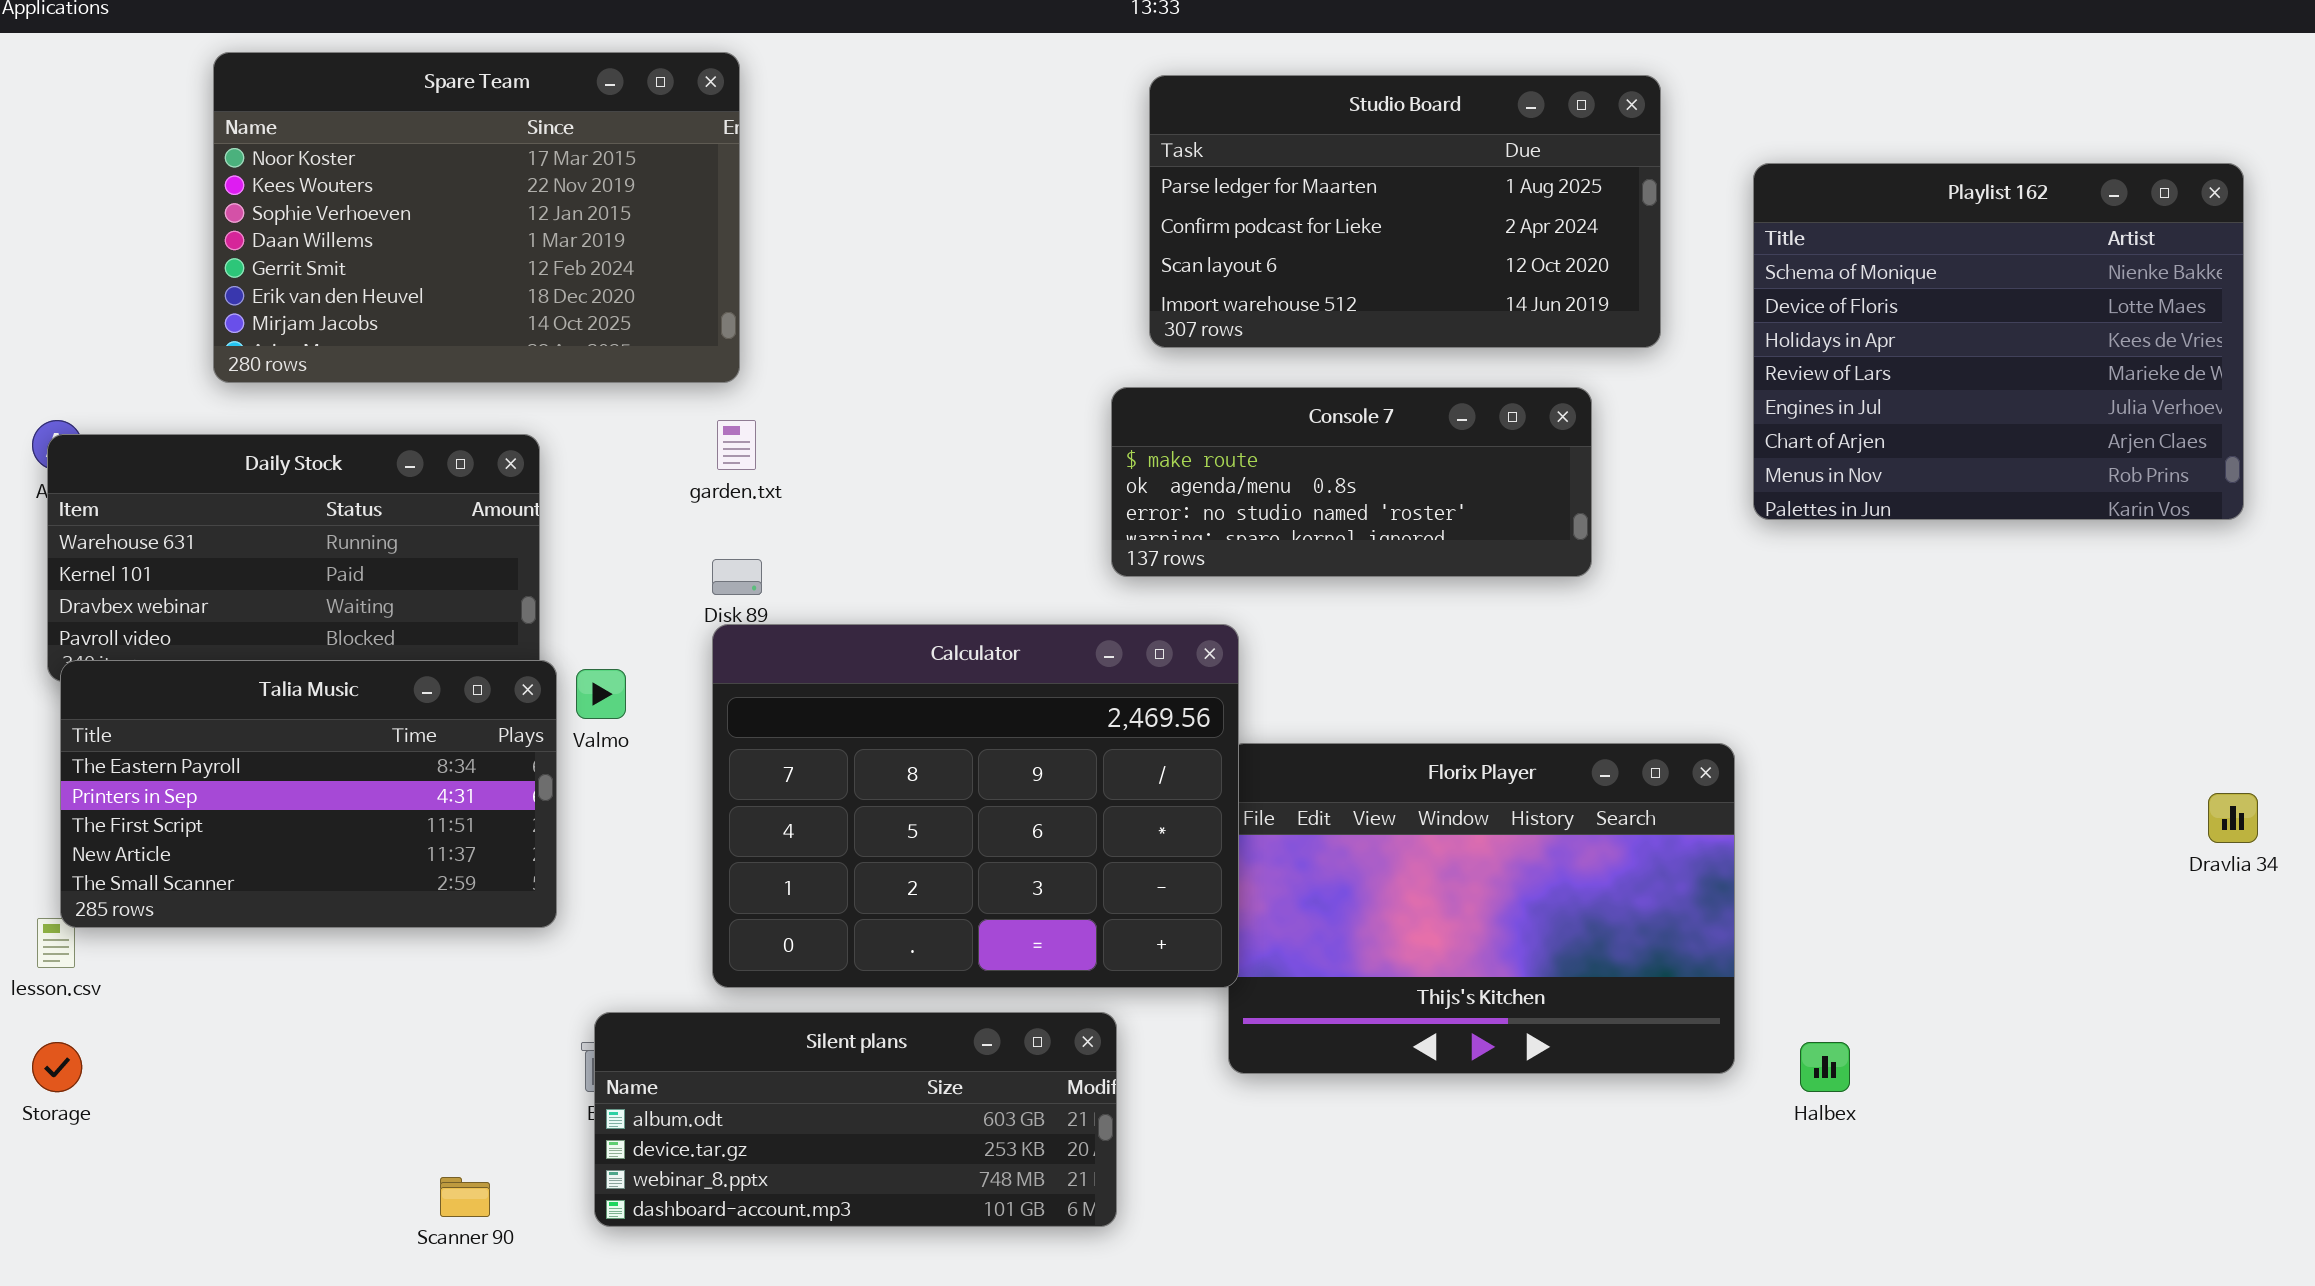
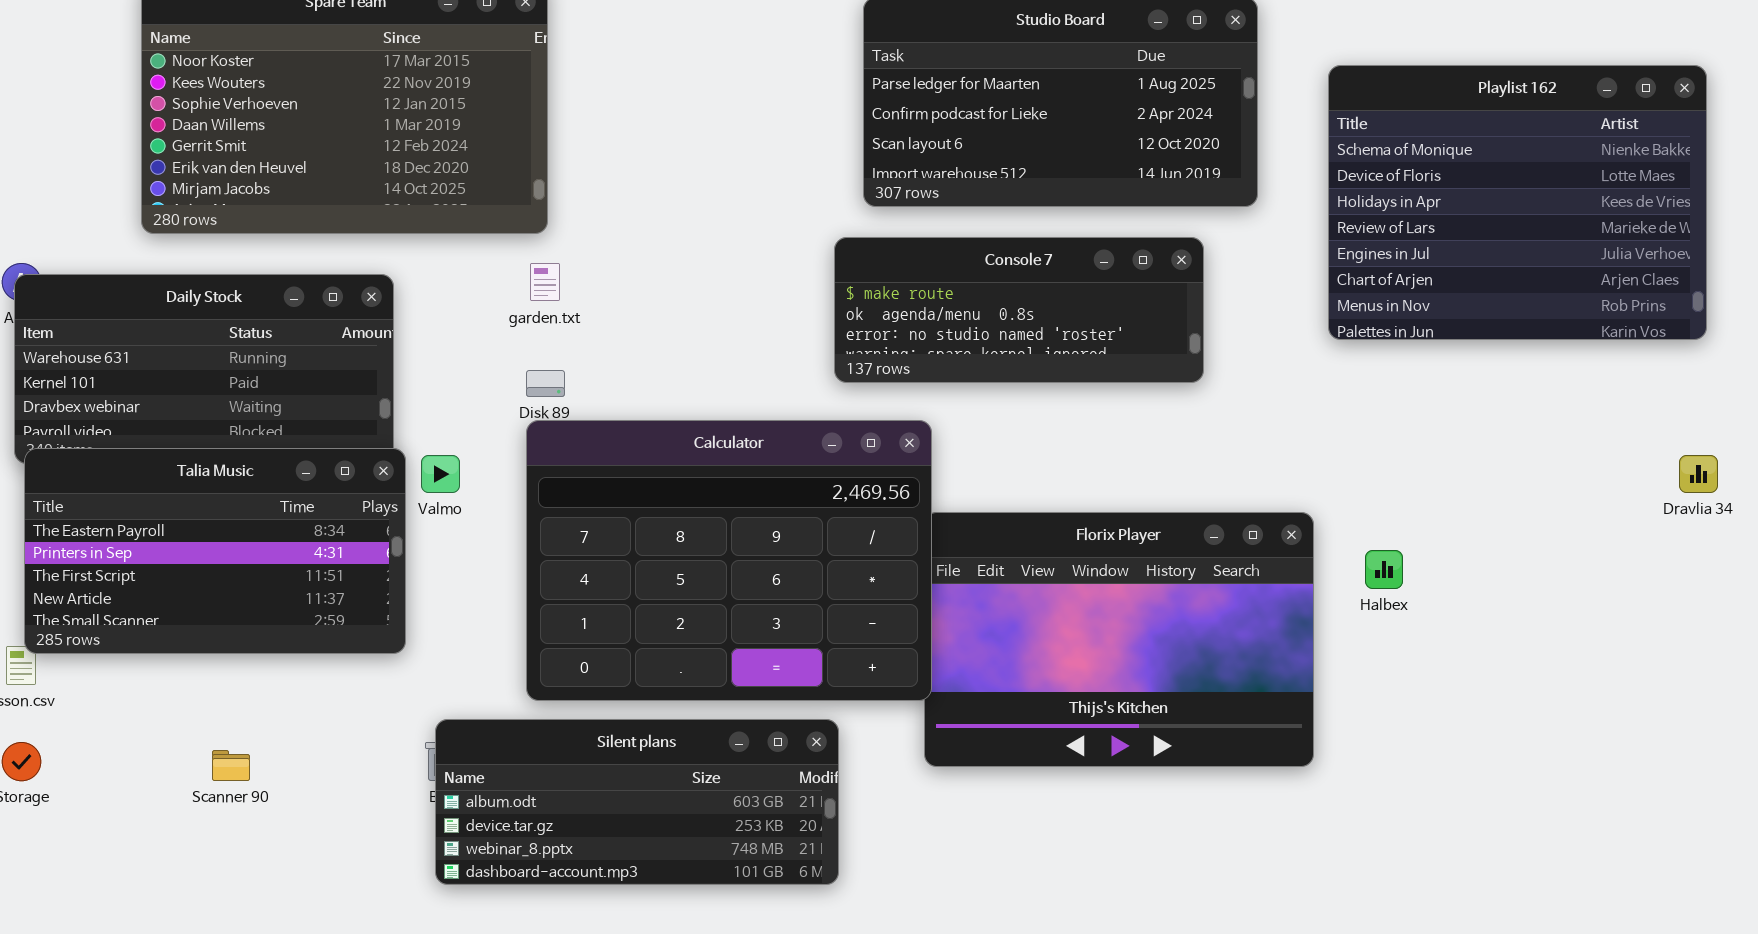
Dravlia 34: [2208,793,2258,843] -> [1679,455,1718,493], moved
Halbex: [1800,1042,1850,1092] -> [1365,550,1403,589], moved
Scanner 90: [440,1177,490,1217] -> [212,750,250,781], moved

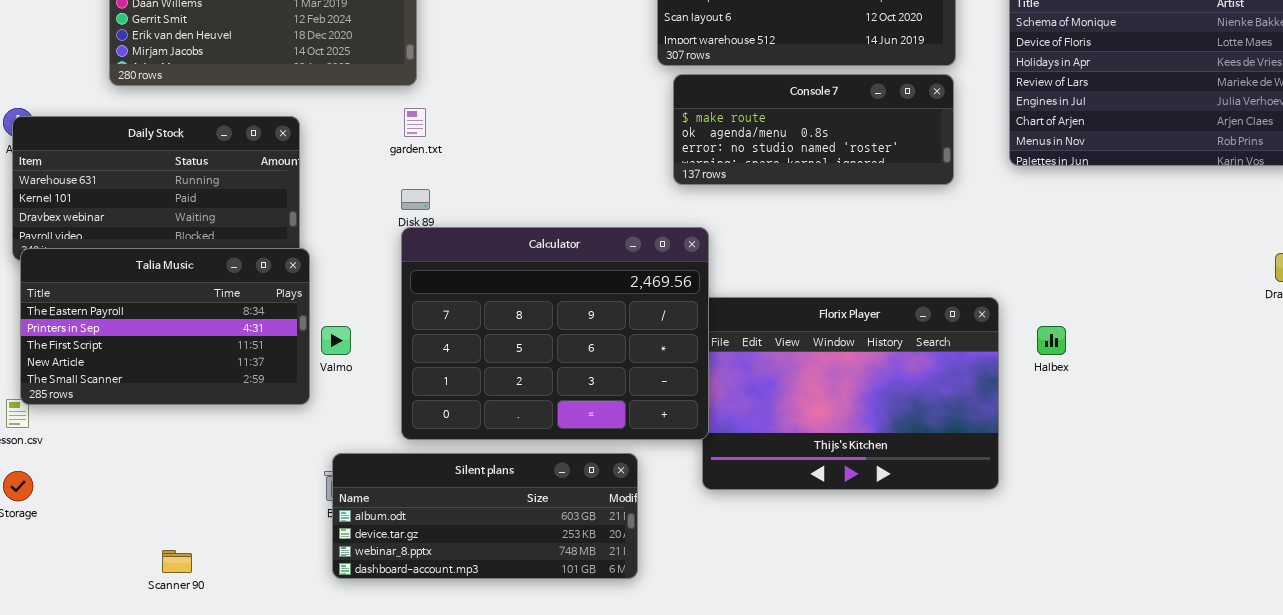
Console 7: [834,237,1204,383] -> [673,74,954,185], moved
Valmo: [421,455,460,493] -> [321,326,351,355], moved
Scanner 90: [212,750,250,781] -> [162,550,192,573], moved

